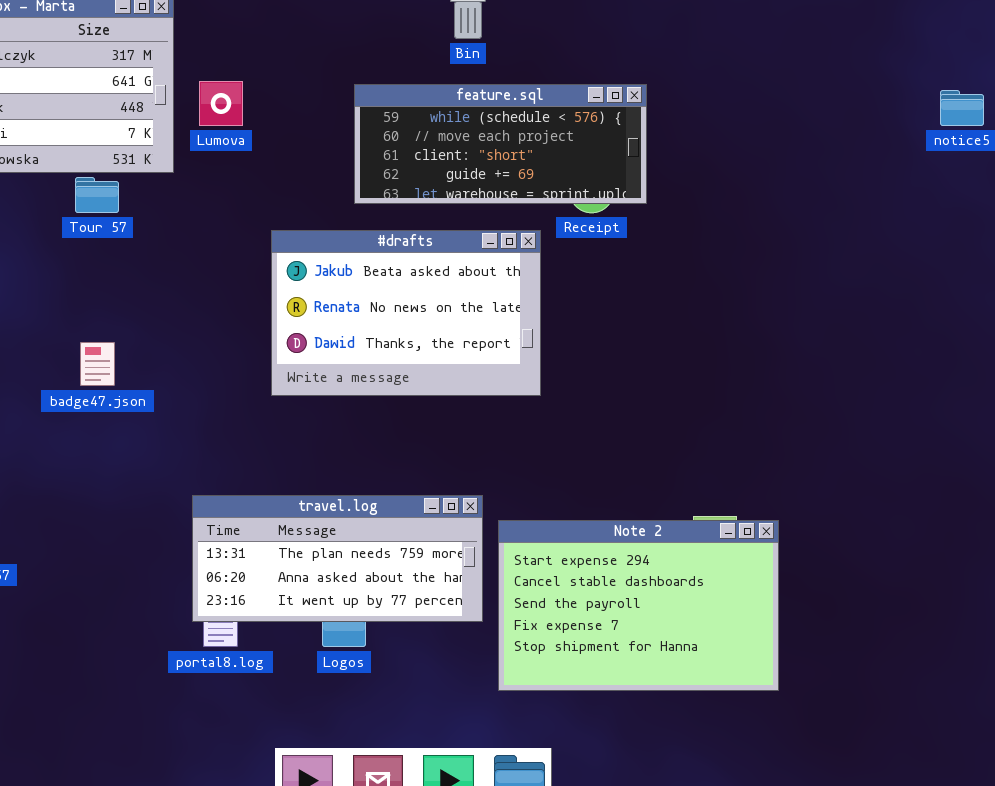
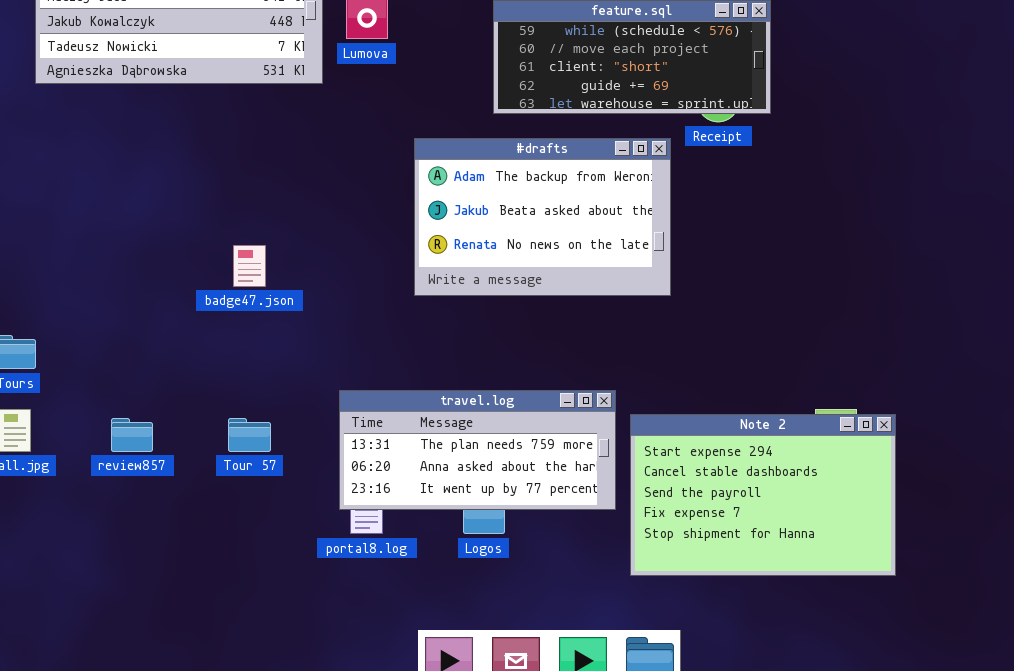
Tour 57: [75,177,119,213] -> [228,418,271,452], moved
#drafts: [271,230,541,396] -> [414,138,671,296], scrolled up 1 row

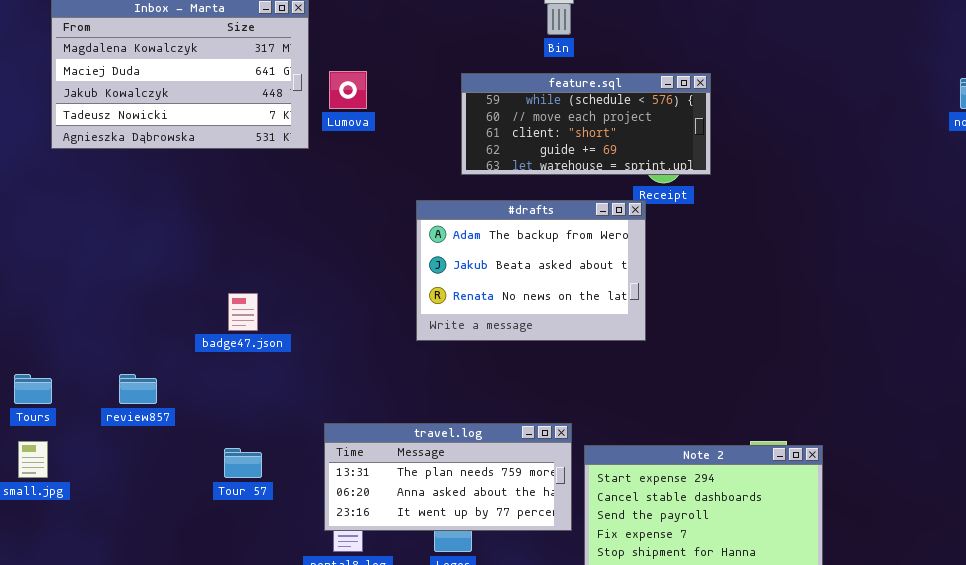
#drafts: [414,138,671,296] -> [416,200,646,341], moved
review857: [111,418,153,452] -> [119,374,157,404], moved

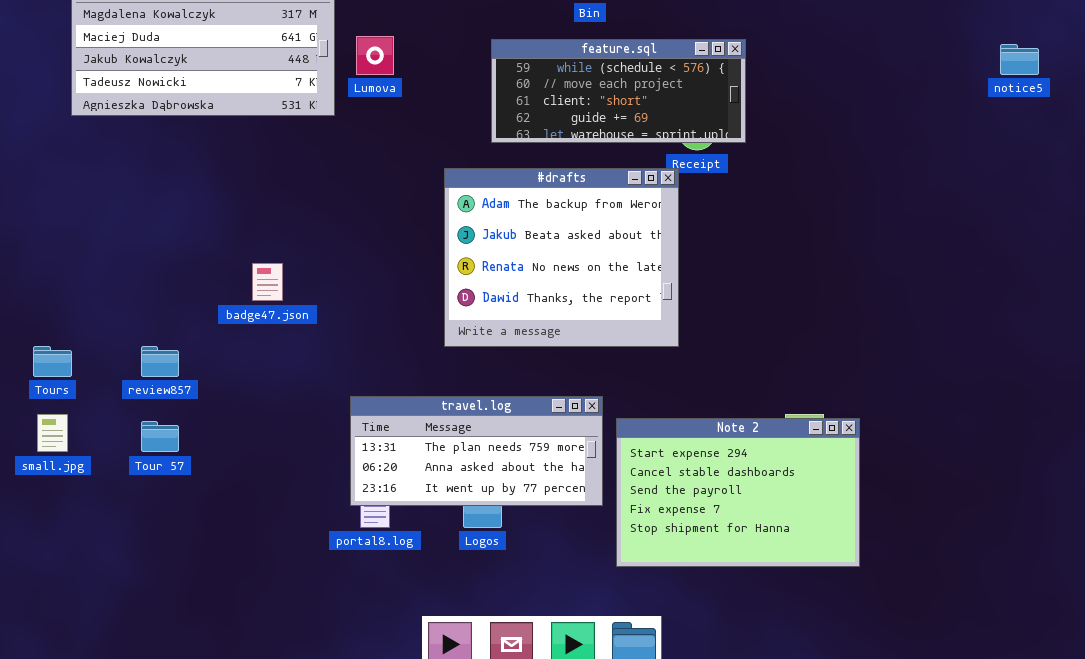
#drafts: [416,200,646,341] -> [444,168,679,347], resized
Tour 57: [224,448,262,478] -> [141,421,179,452], moved

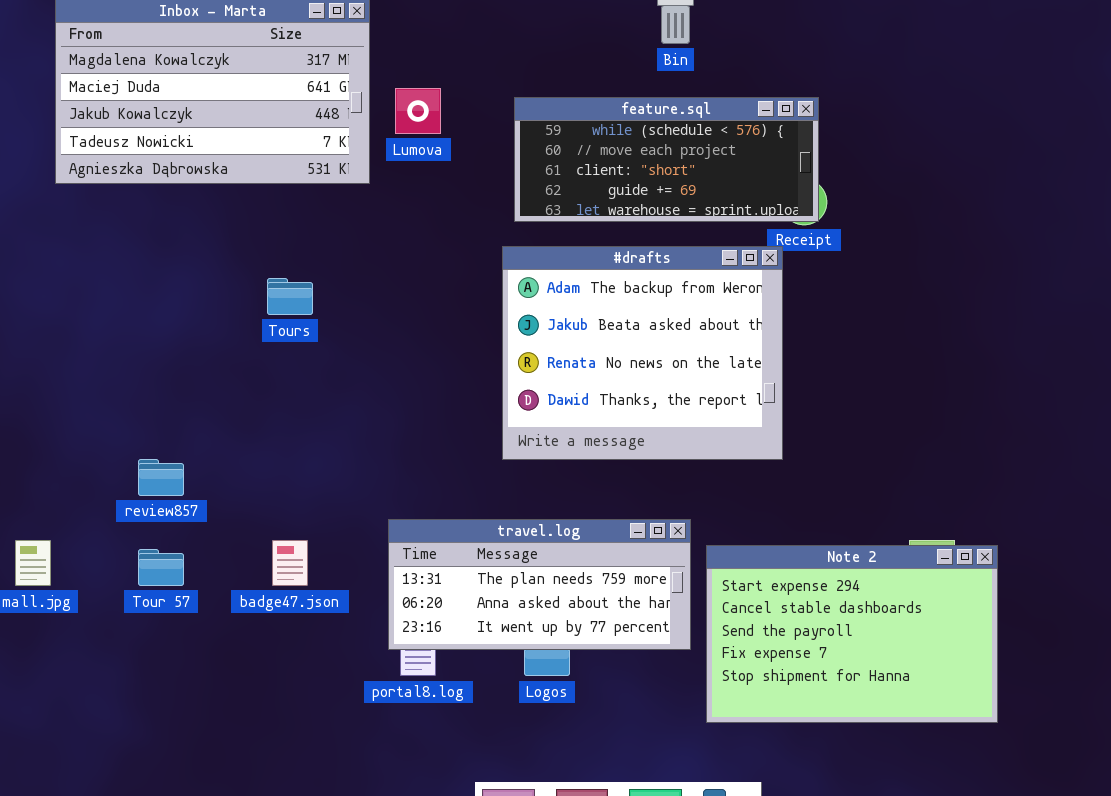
feature.sql: [491,39,746,143] -> [514,97,819,222], moved
badge47.json: [252,263,283,301] -> [272,540,308,586], moved
Tours: [33,346,72,377] -> [267,278,313,315], moved

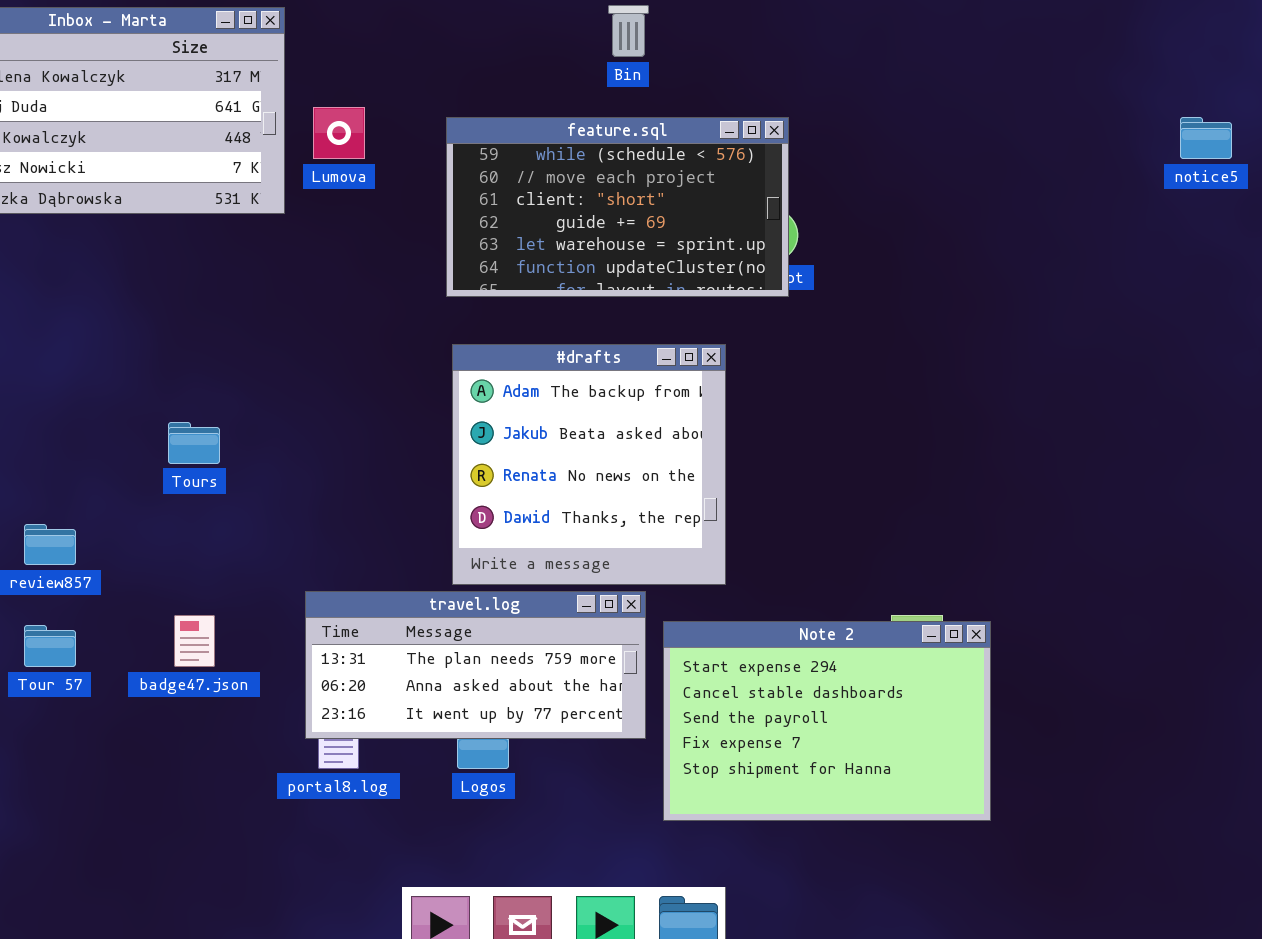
feature.sql: [514,97,819,222] -> [446,117,789,297], resized
#drafts: [502,246,783,460] -> [452,344,726,585], moved, resized
Tours: [267,278,313,315] -> [168,422,220,464], moved

